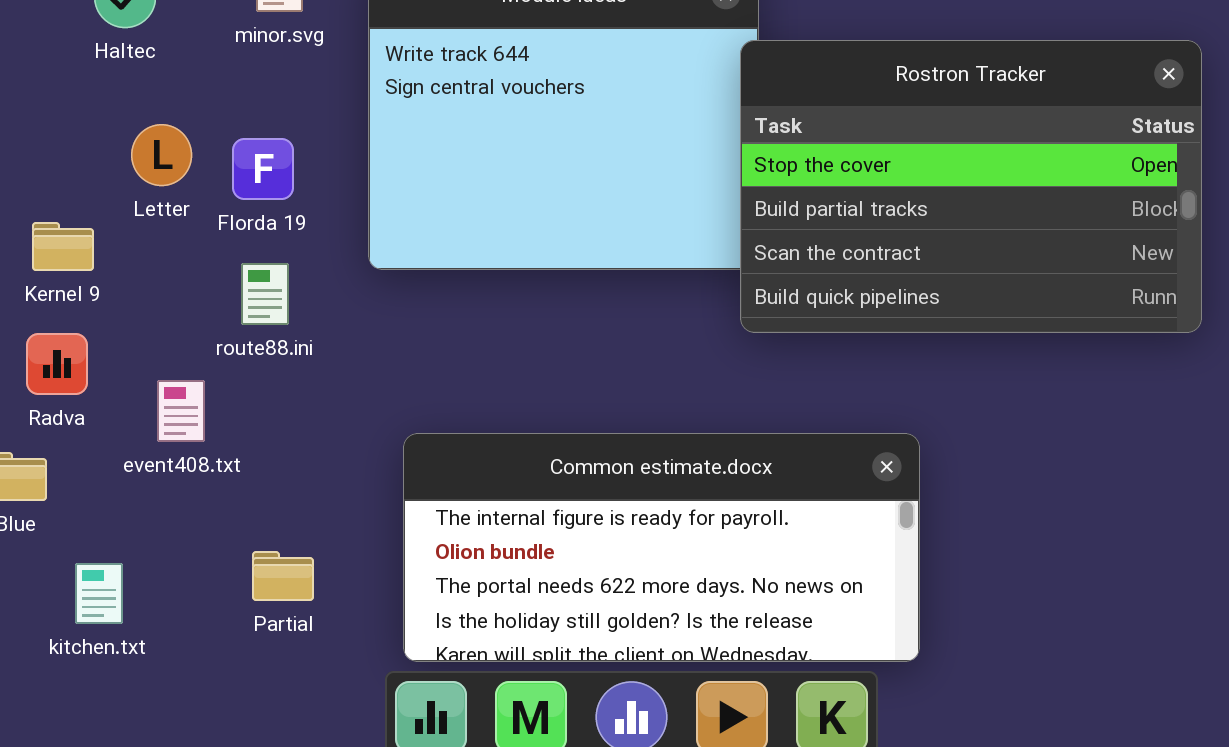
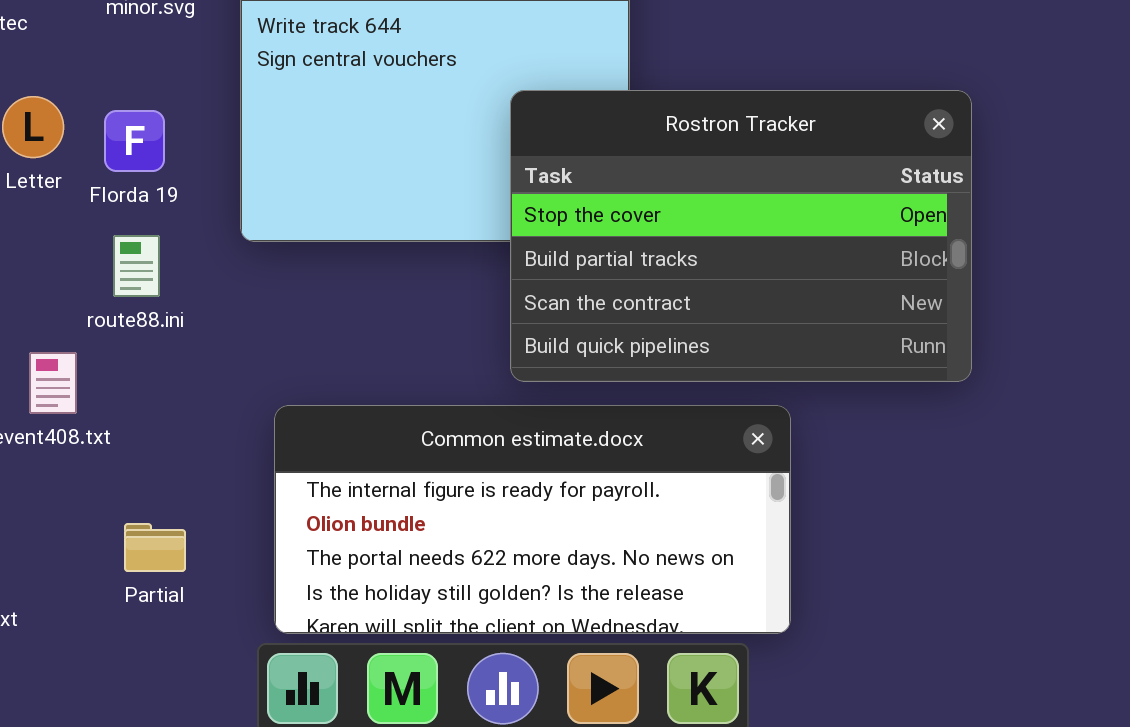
Rostron Tracker: [740,40,1202,333] -> [510,90,972,382], moved

